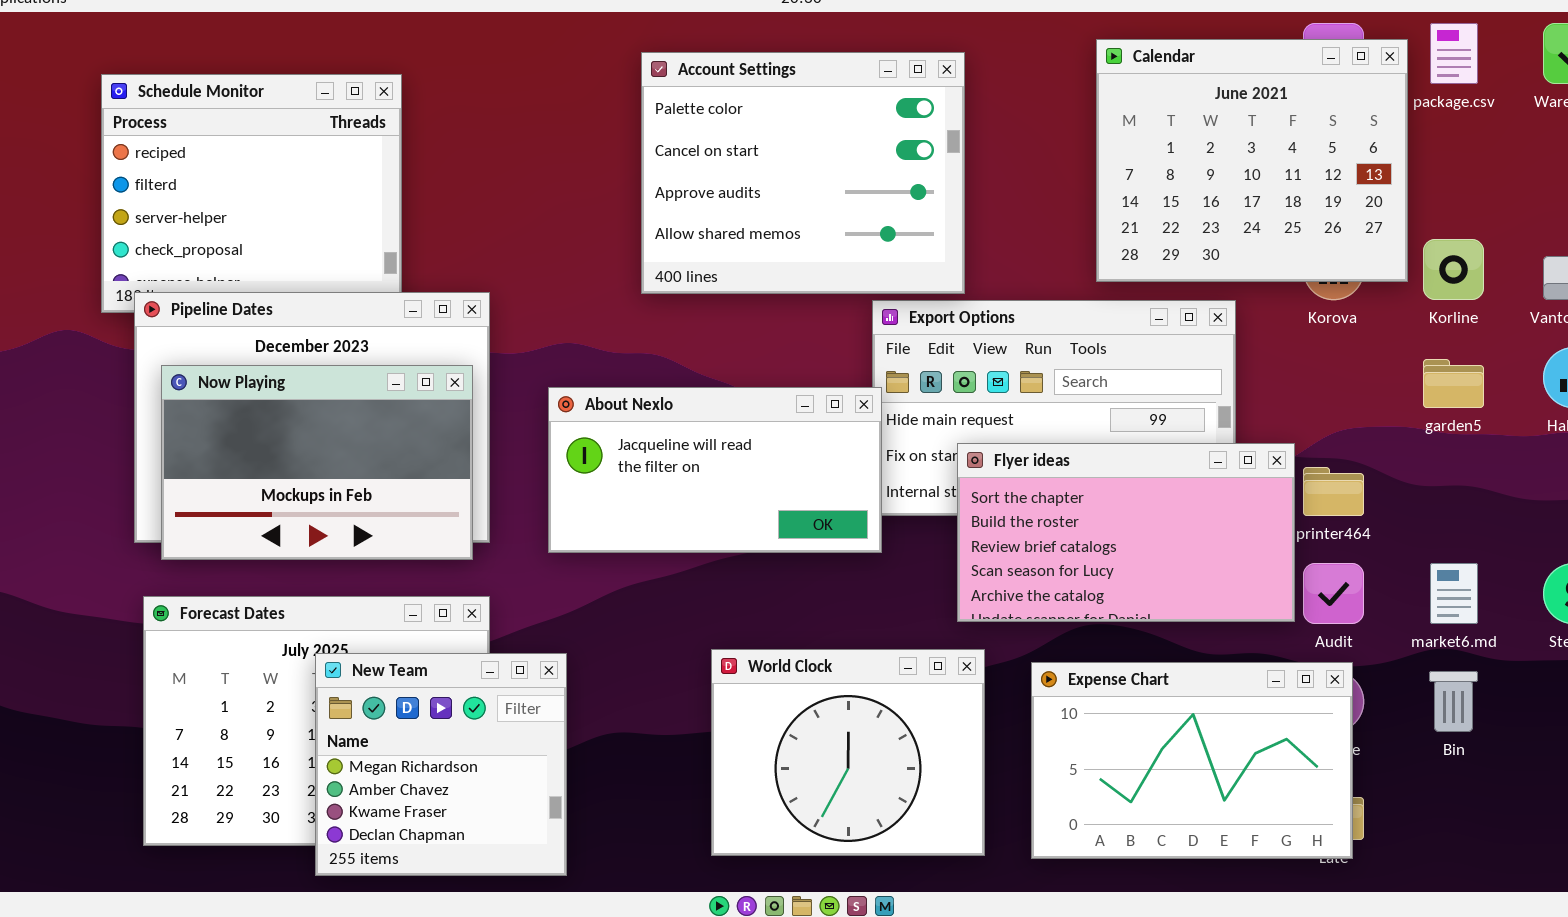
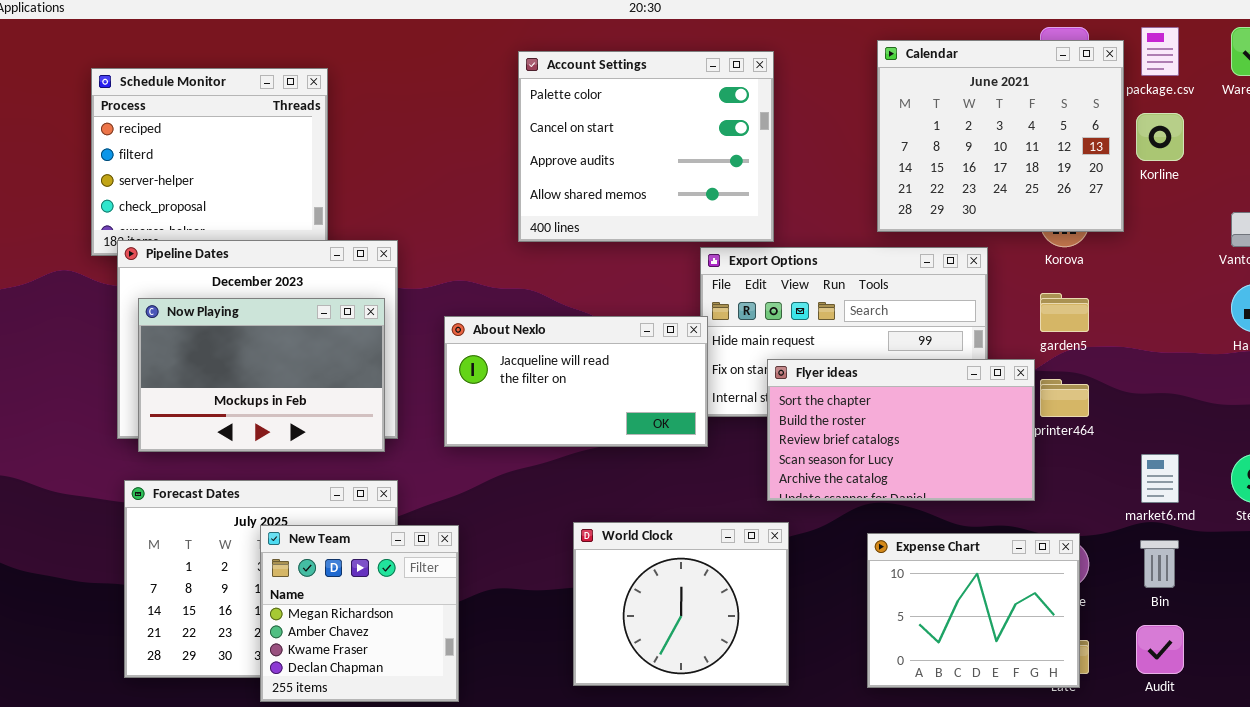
Korline: [1423,239,1484,300] -> [1136,113,1184,161], moved
garden5: [1423,359,1484,408] -> [1040,293,1089,332], moved
Audit: [1303,563,1364,624] -> [1136,625,1184,674], moved
Expense Chart: [1031,662,1353,859] -> [867,533,1080,688], resized

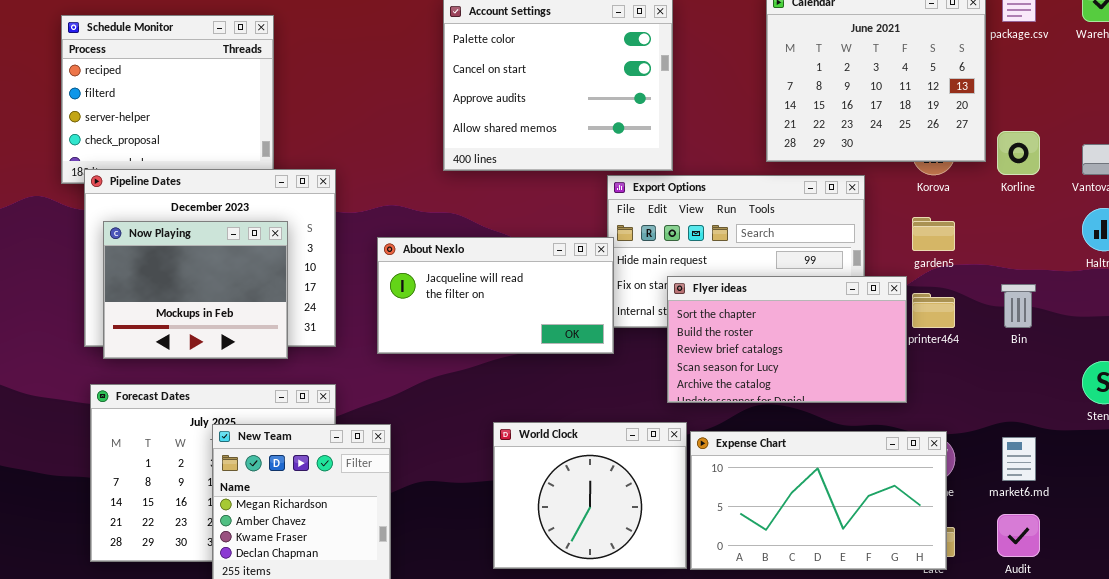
Korline: [1136,113,1184,161] -> [997,131,1040,175], moved
Now Playing: [138,298,385,452] -> [103,221,288,359], resized
market6.md: [1141,454,1179,503] -> [1002,437,1036,481], moved
Expense Chart: [867,533,1080,688] -> [690,431,947,570], resized
Bin: [1140,540,1179,588] -> [1001,284,1036,328], moved

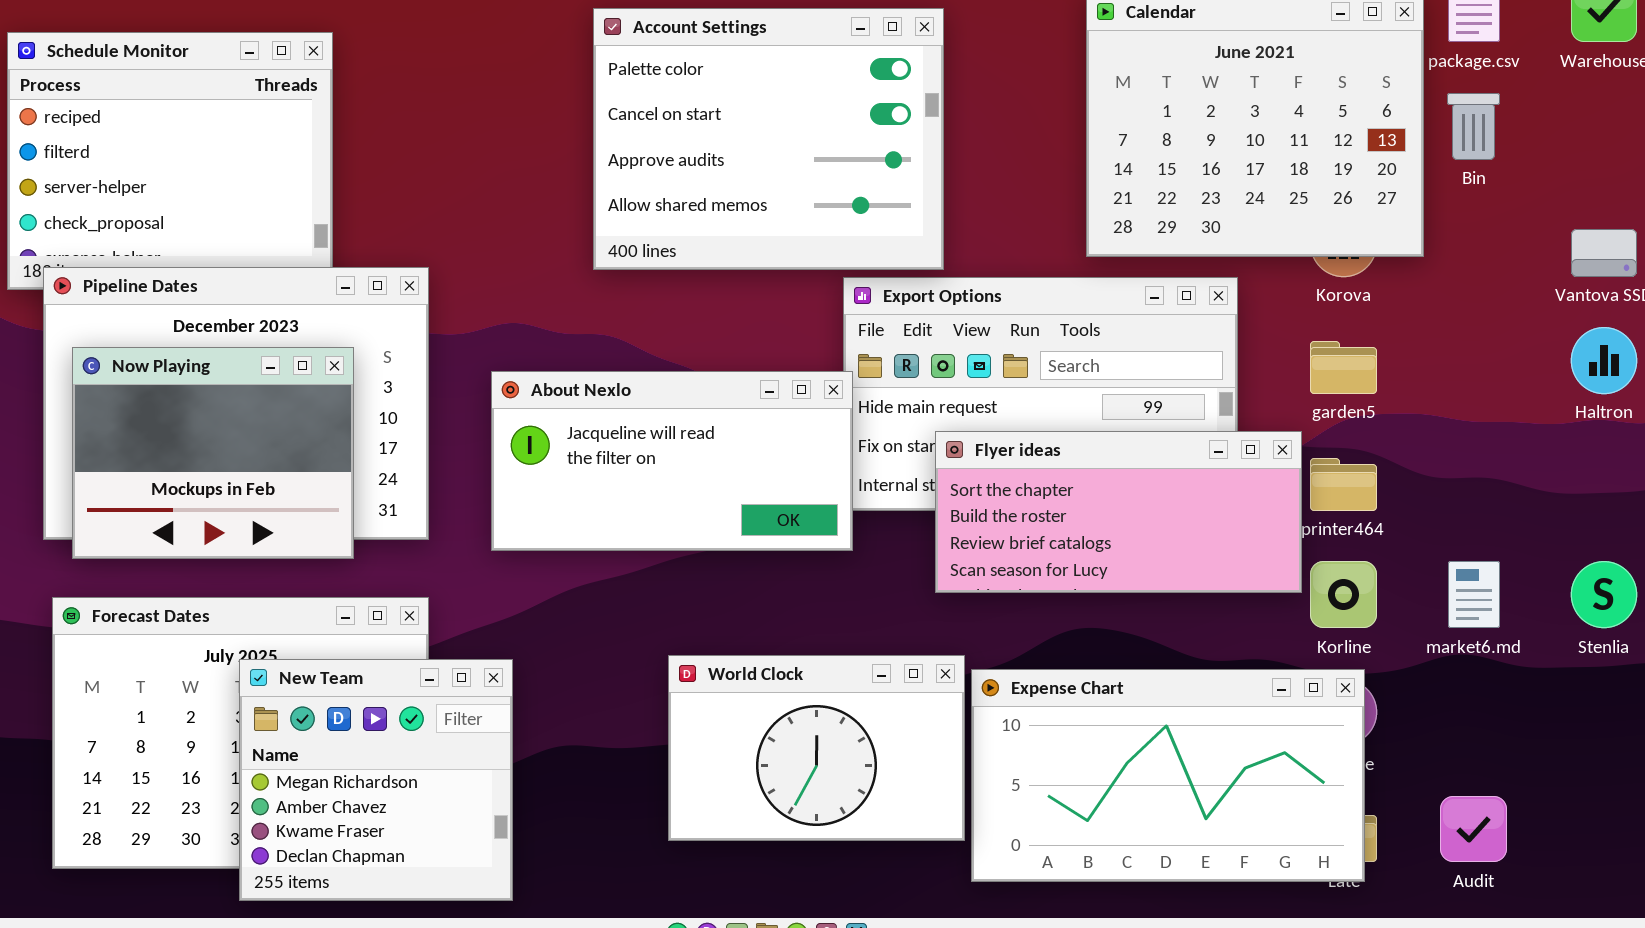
Korline: [997,131,1040,175] -> [1310,561,1377,628], moved
Flyer ideas: [667,276,907,403] -> [935,431,1302,593], resized
Bin: [1001,284,1036,328] -> [1447,93,1500,160], moved
World Clock: [493,422,687,569] -> [668,655,965,841], resized
market6.md: [1002,437,1036,481] -> [1448,561,1500,628], moved

